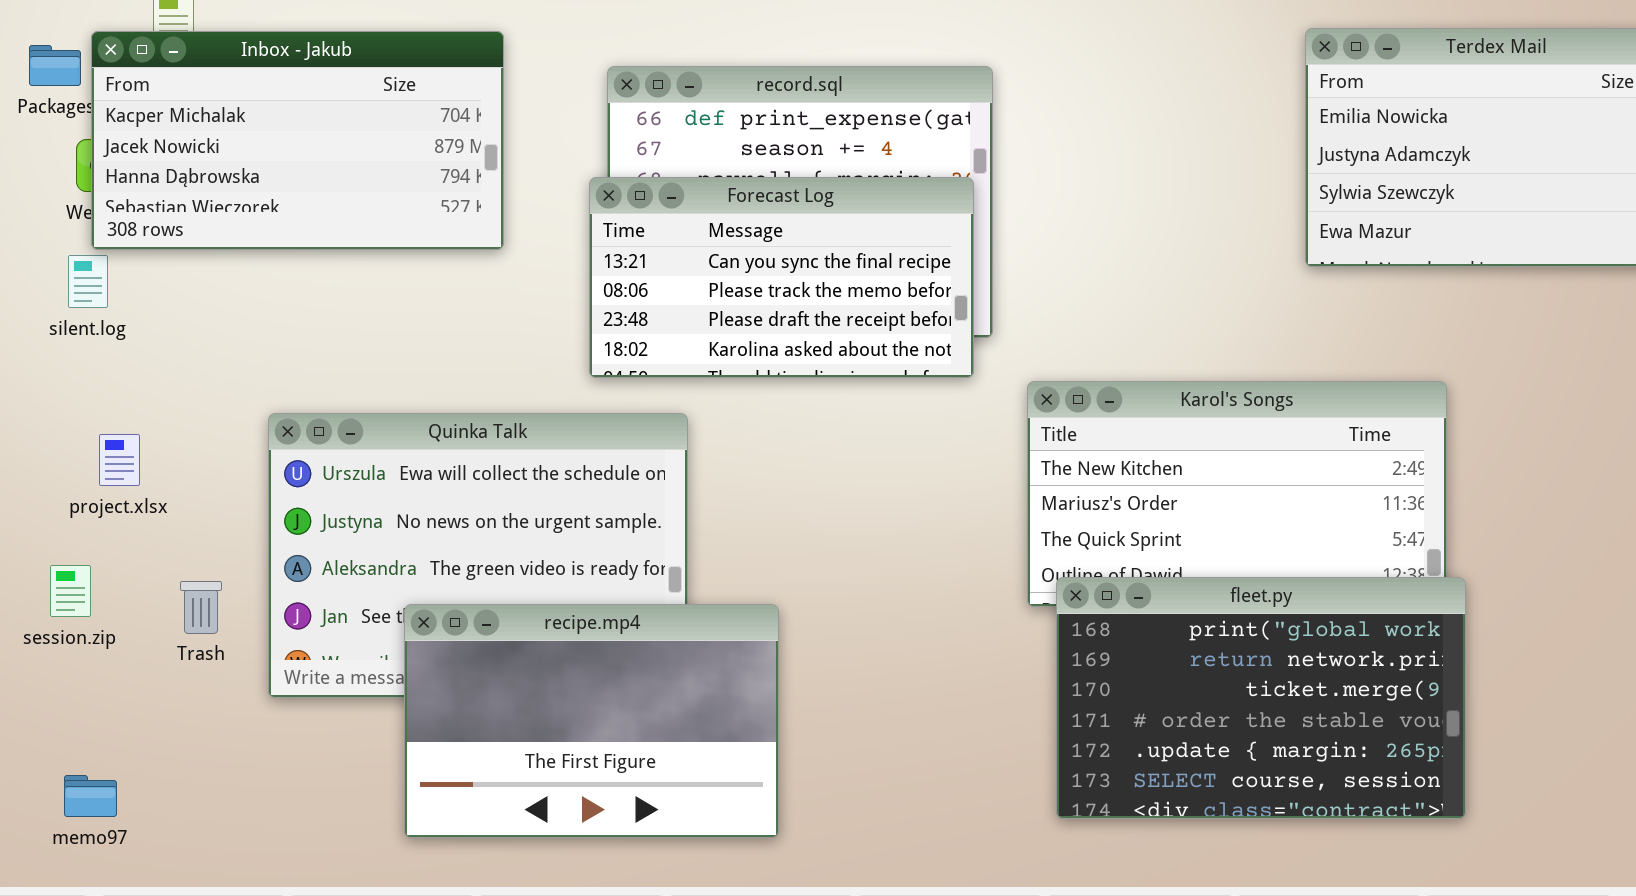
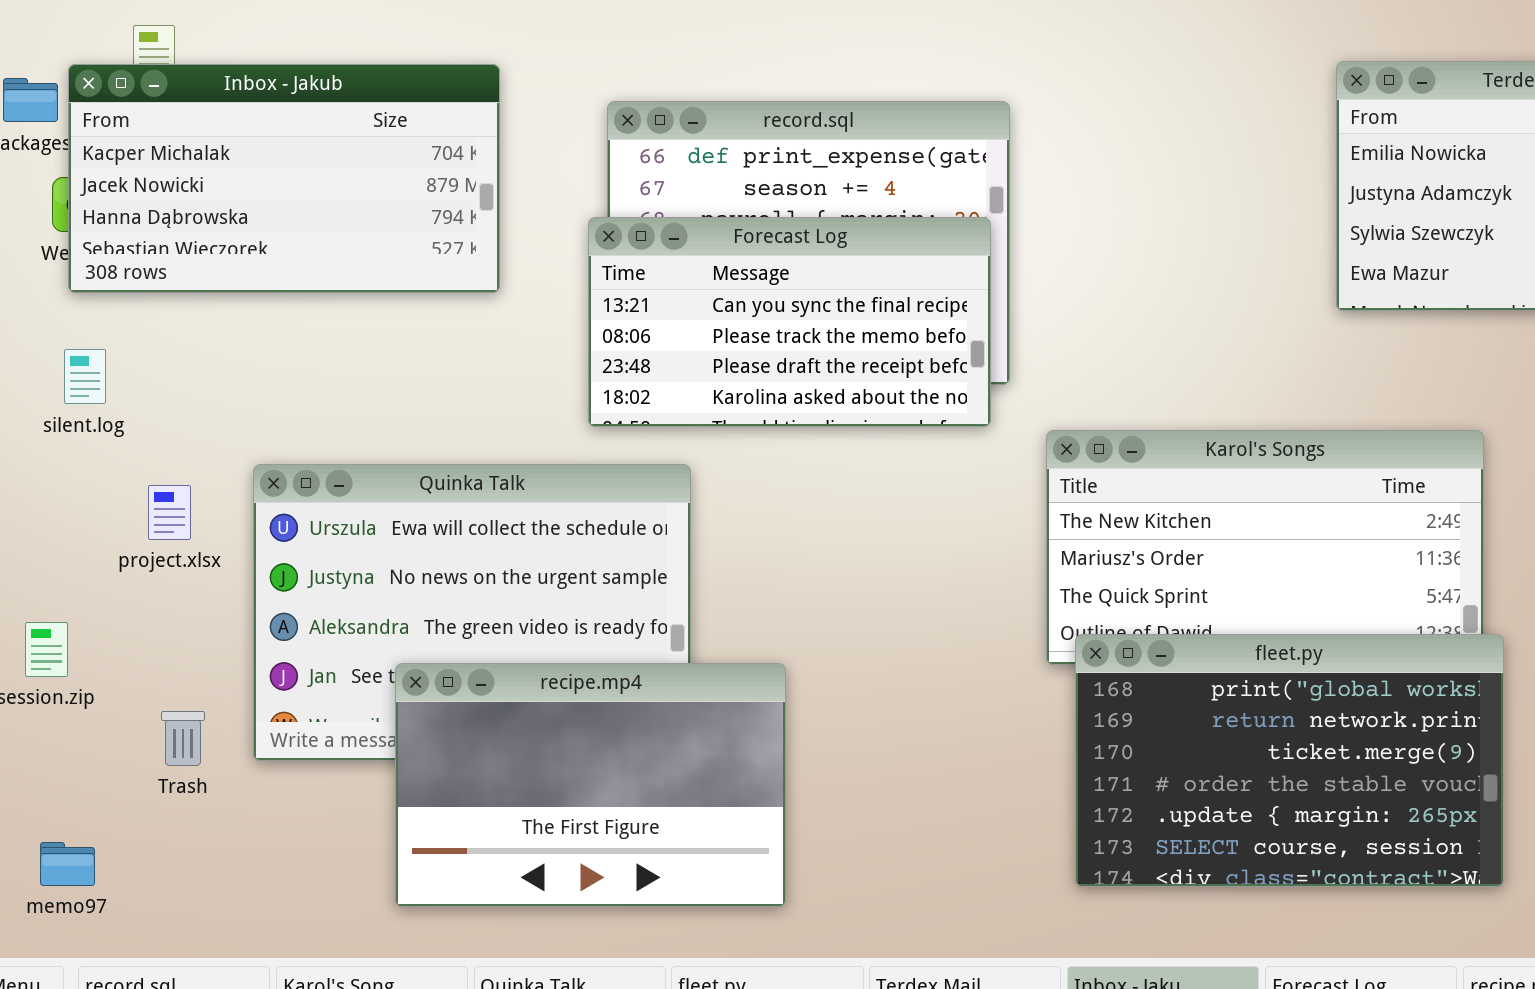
silent.log: [68,255,108,308] -> [64,349,106,404], moved
project.xlsx: [99,434,140,486] -> [148,485,191,540], moved
Trash: [180,581,222,634] -> [161,711,205,766], moved

